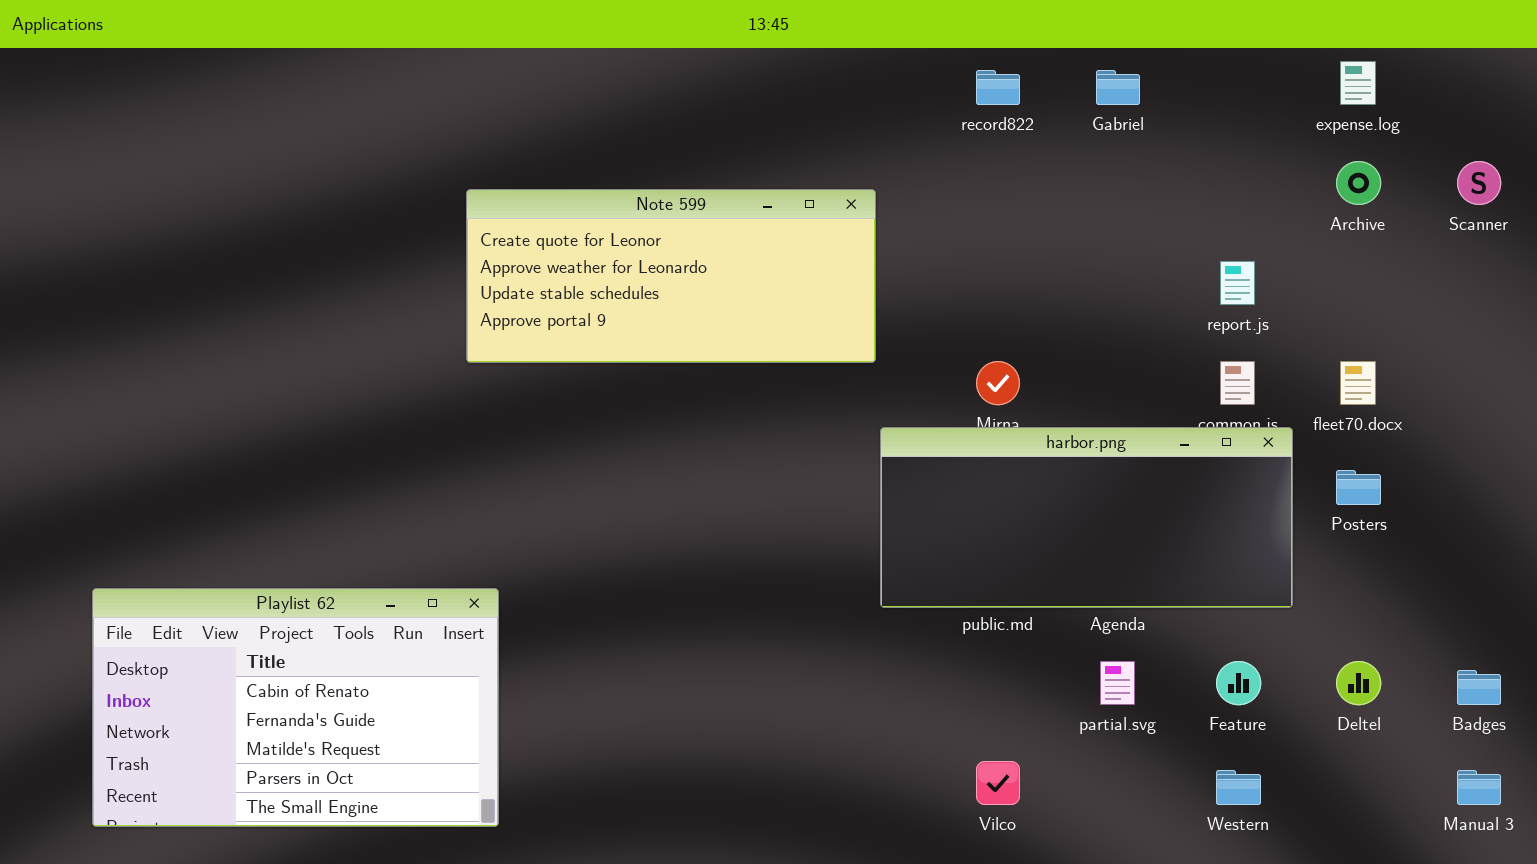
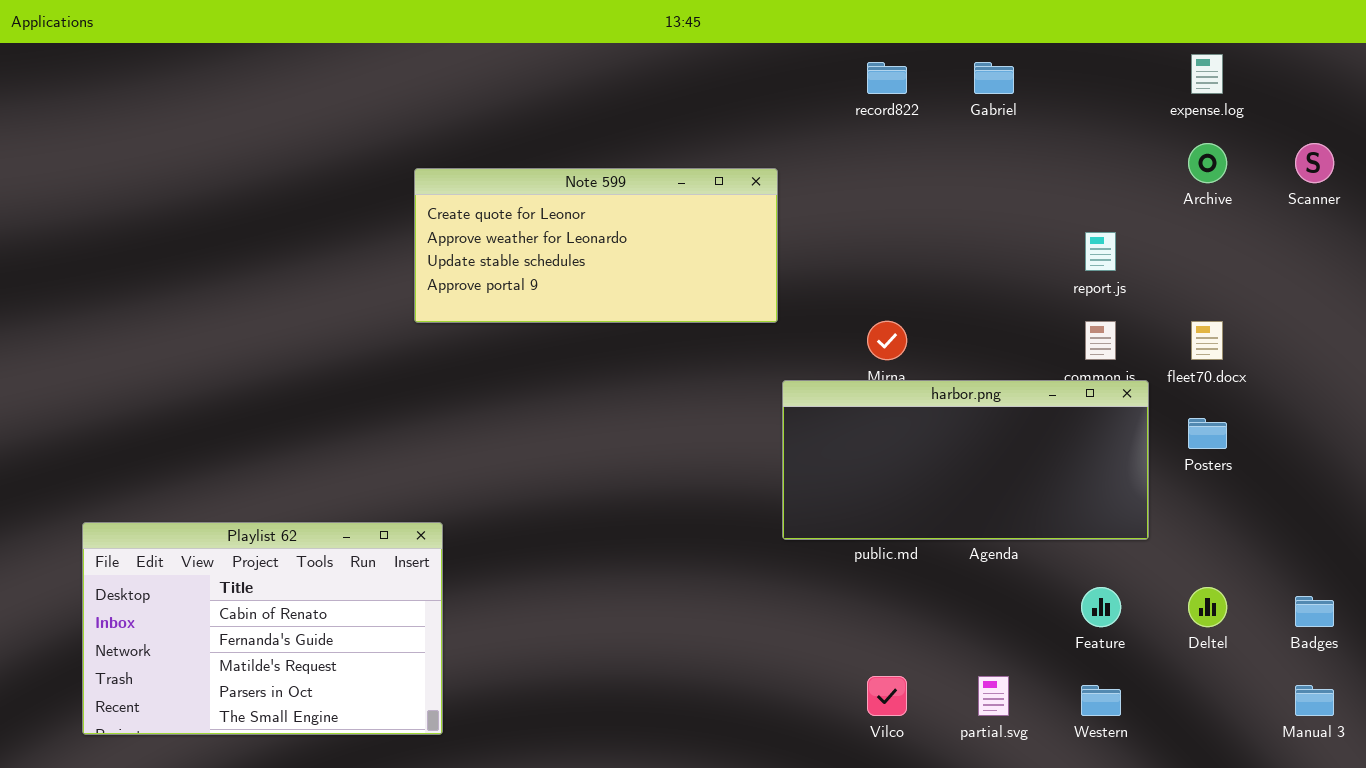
partial.svg: [1100,661,1135,705] -> [978,676,1009,716], moved

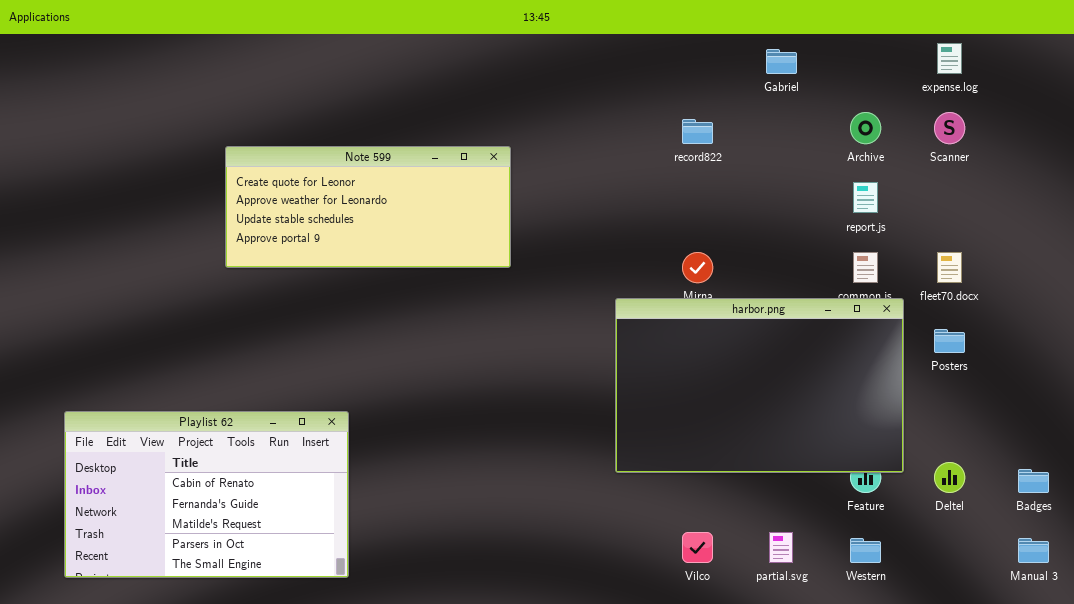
record822: [867,62,907,94] -> [682,119,713,144], moved
Archive: [1188,143,1227,183] -> [850,112,881,144], moved
Scanner: [1295,143,1334,183] -> [934,112,965,144], moved
Note 599: [414,168,778,323] -> [225,146,511,268], moved
harbor.png: [782,380,1149,540] -> [615,298,904,473], resized

